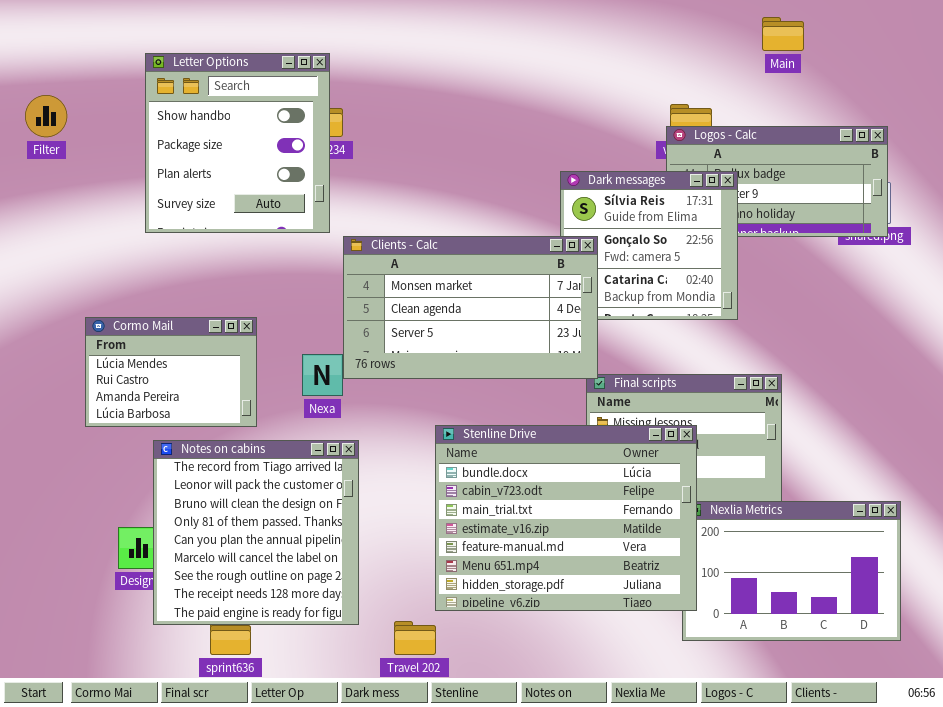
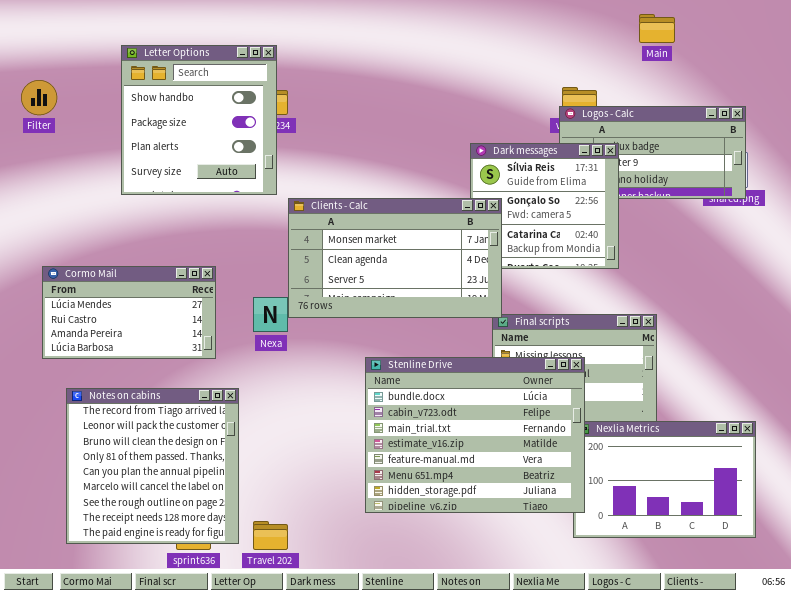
Cormo Mail: [85,317,257,427] -> [42,266,216,359], resized
Notes on cabins: [153,440,359,625] -> [66,388,239,544], moved
Travel 202: [394,621,436,655] -> [253,521,288,550], moved

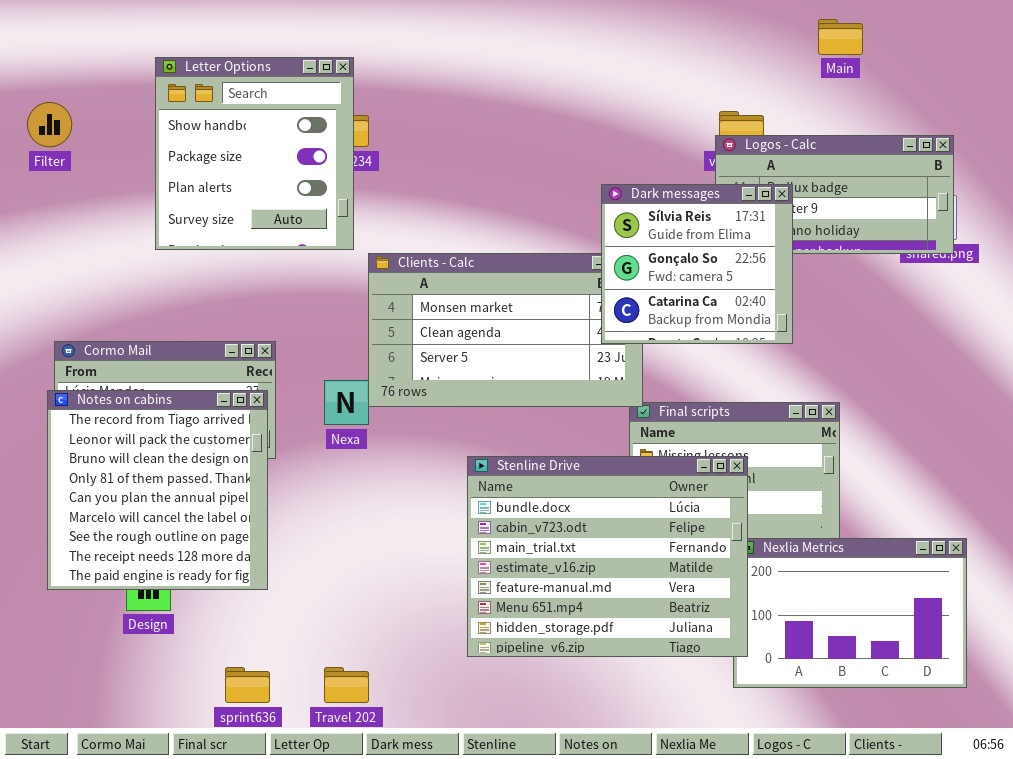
Dark messages: [470,143,619,269] -> [601,184,793,344], raised
Notes on cabins: [66,388,239,544] -> [47,390,268,590], moved

